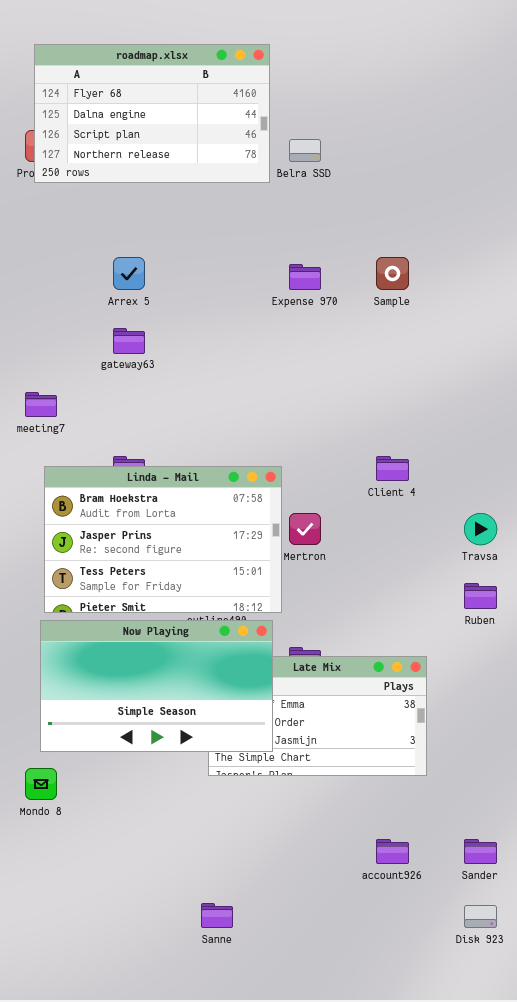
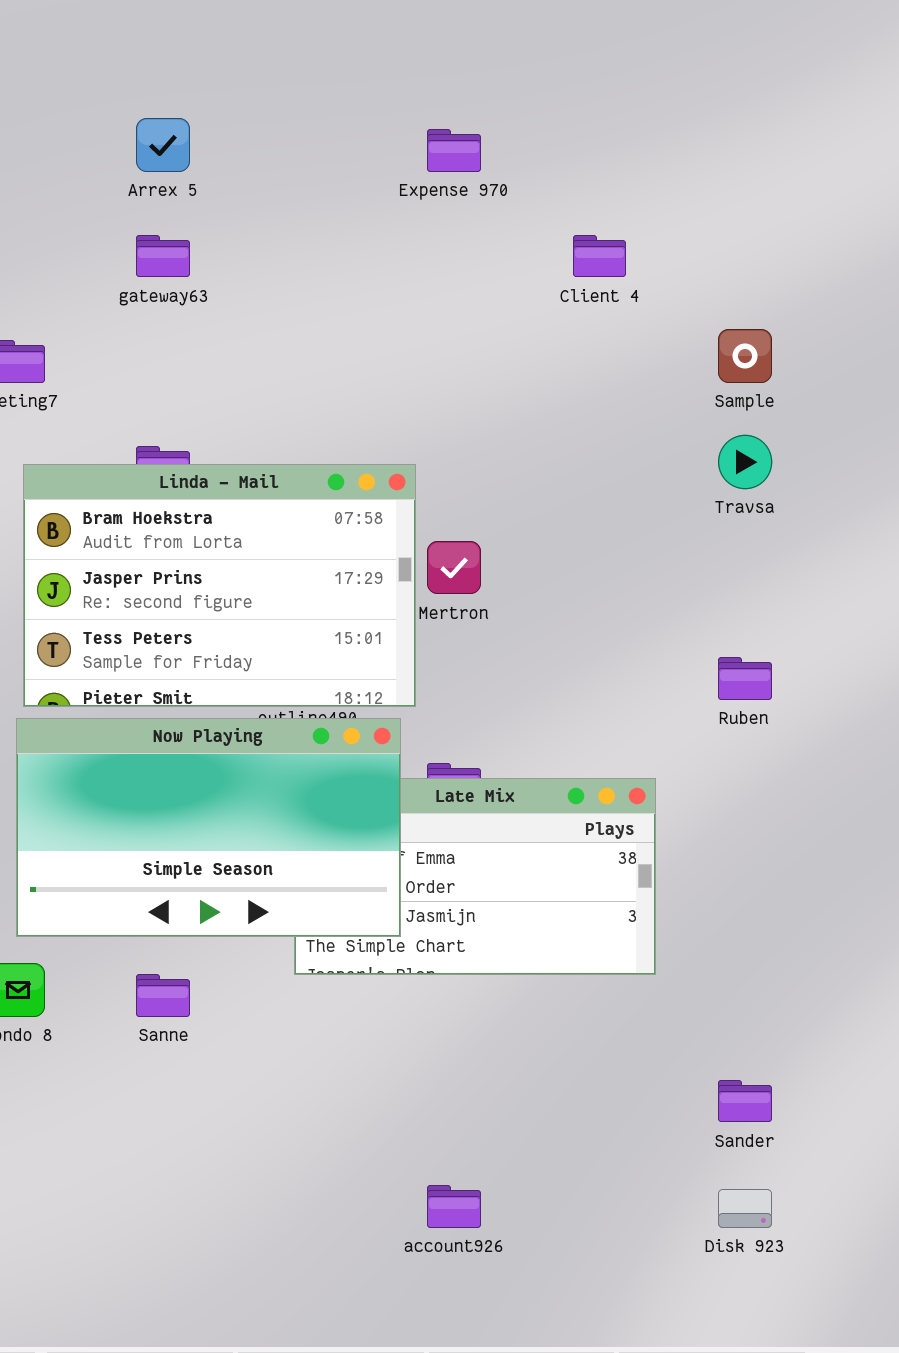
Sample: [376,257,409,290] -> [718,329,772,383], moved
Client 4: [376,456,409,481] -> [573,235,626,277], moved
Travsa: [464,513,497,545] -> [718,435,772,489], moved
account926: [376,839,409,864] -> [427,1185,481,1228], moved
Sanne: [201,903,233,928] -> [136,974,190,1017], moved

